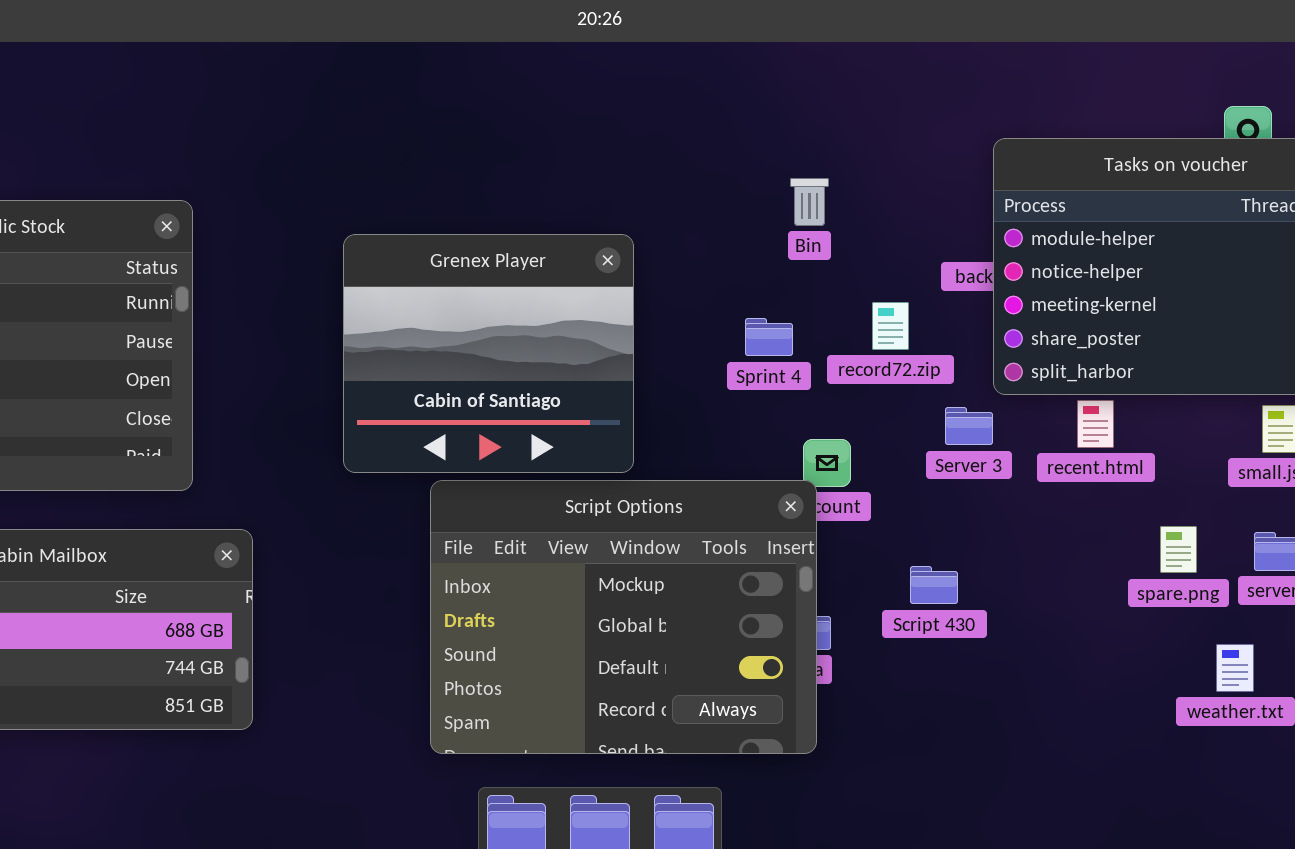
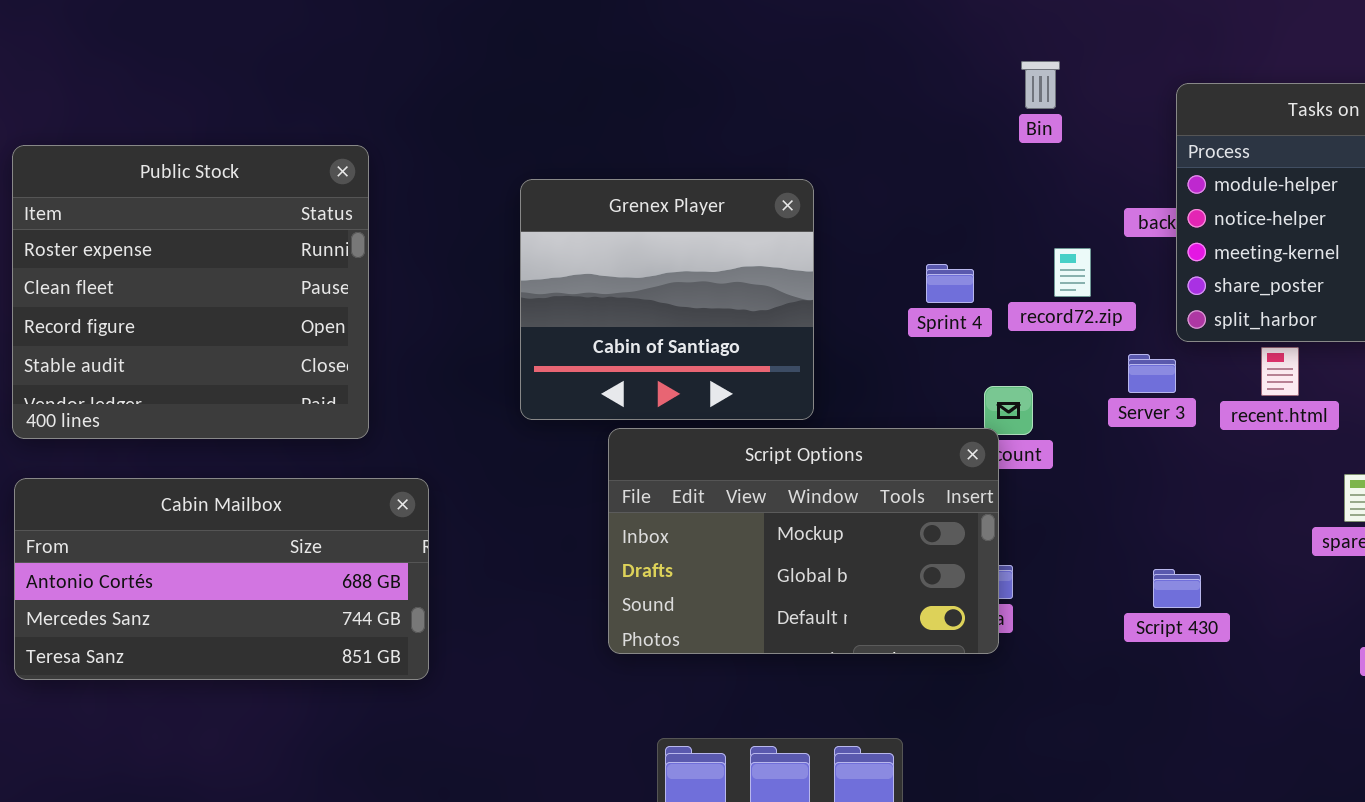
Bin: [790,178,829,226] -> [1021,61,1060,109], moved
Script Options: [430,480,817,754] -> [608,428,999,654], resized
Script 430: [910,566,958,604] -> [1153,569,1201,608], moved

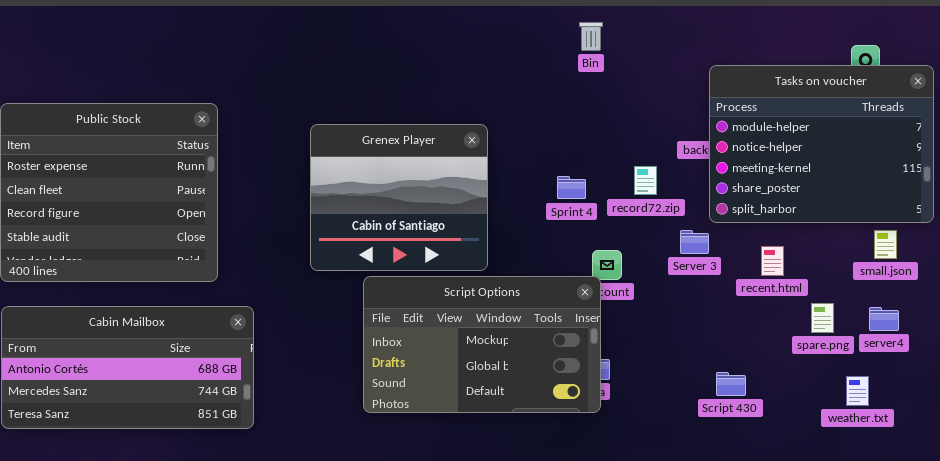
Bin: [1021,61,1060,109] -> [579,22,603,51], moved
recent.html: [1261,347,1299,396] -> [761,246,784,276], moved
Script 430: [1153,569,1201,608] -> [716,372,746,396], moved

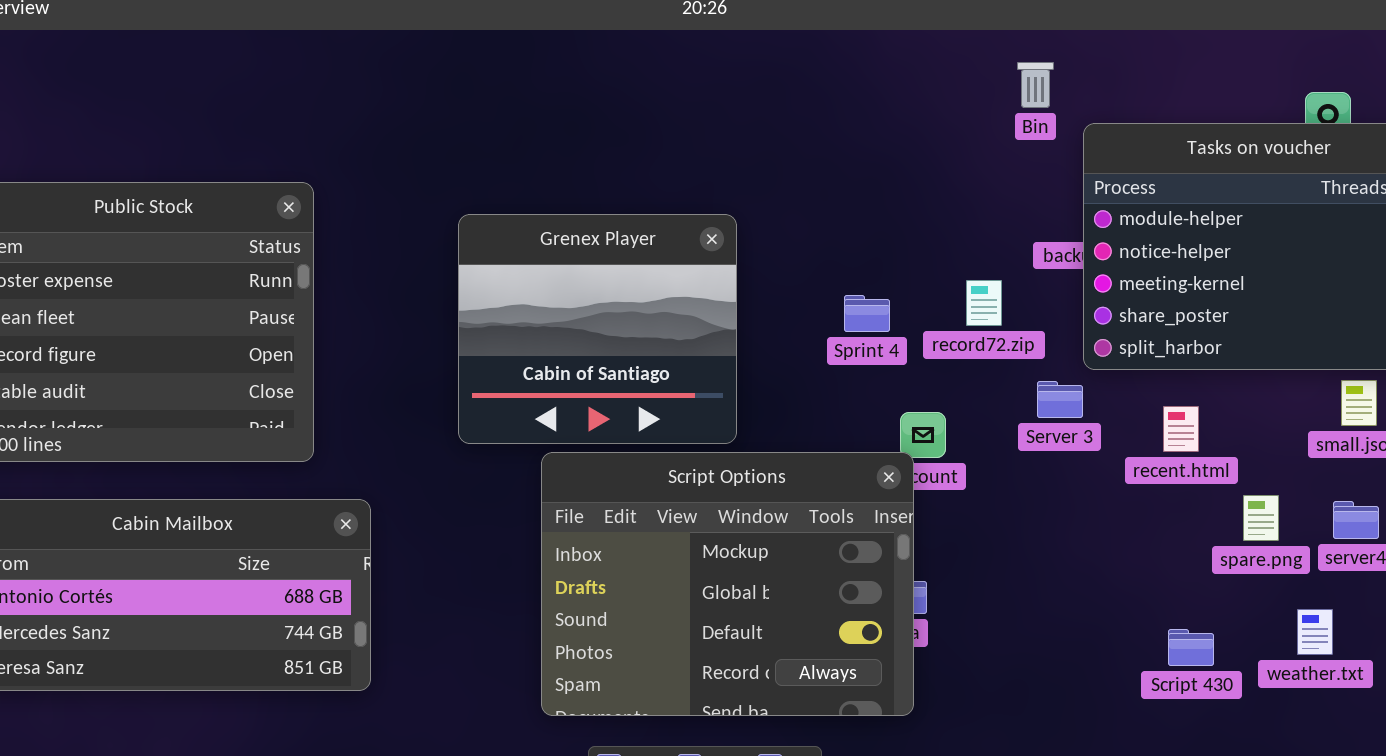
Bin: [579,22,603,51] -> [1017,62,1054,108], moved
Script Options: [363,276,601,413] -> [541,452,914,716], resized
Script 430: [716,372,746,396] -> [1168,629,1214,666], moved

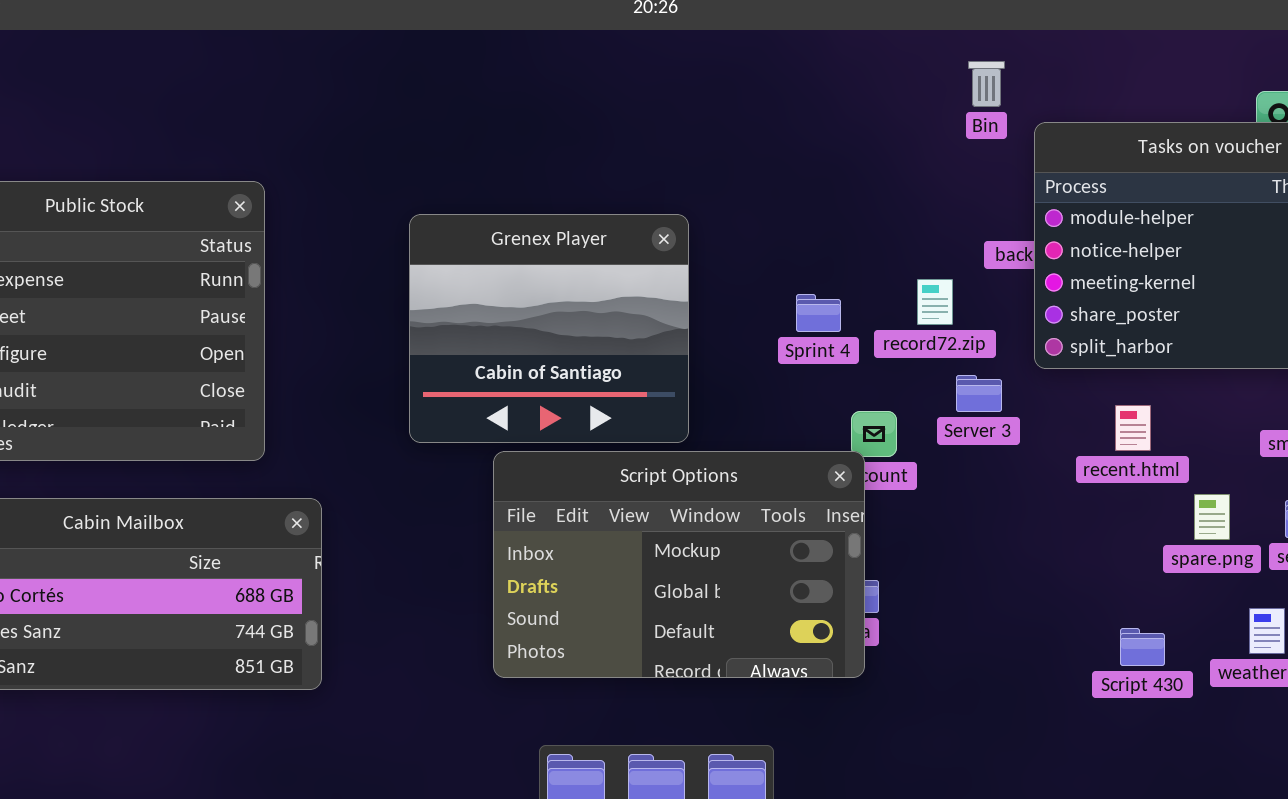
Server 3: [1037,381,1083,418] -> [956,375,1002,412], moved
Script Options: [541,452,914,716] -> [493,451,865,678], resized

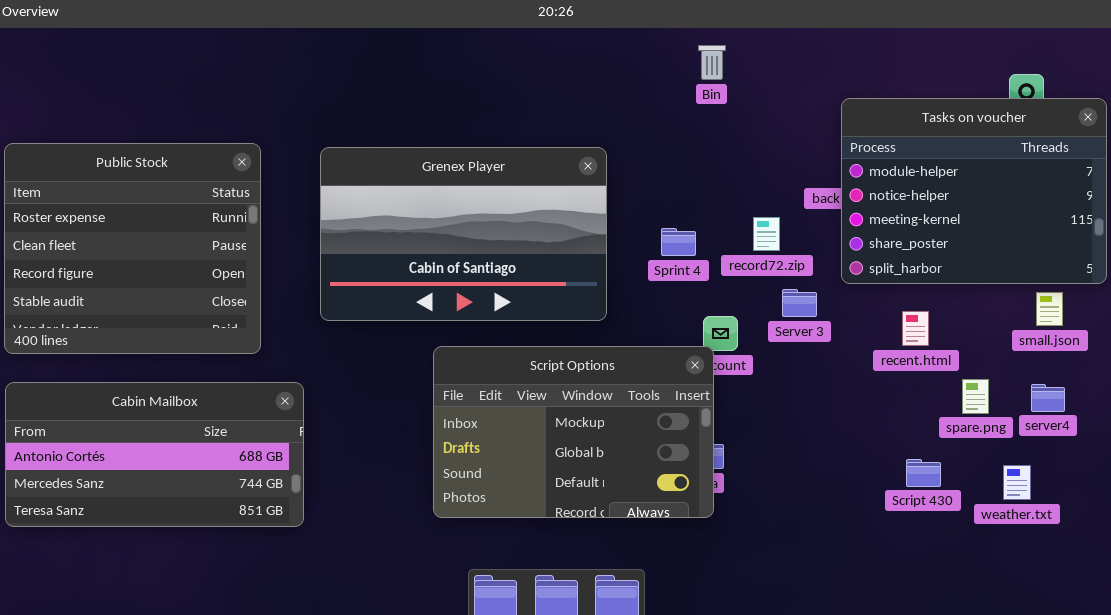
Bin: [968,61,1005,107] -> [698,45,726,80], moved
Grenex Player: [409,214,689,443] -> [320,147,607,321], moved, resized
Script 430: [1120,628,1165,666] -> [906,459,941,487], moved

